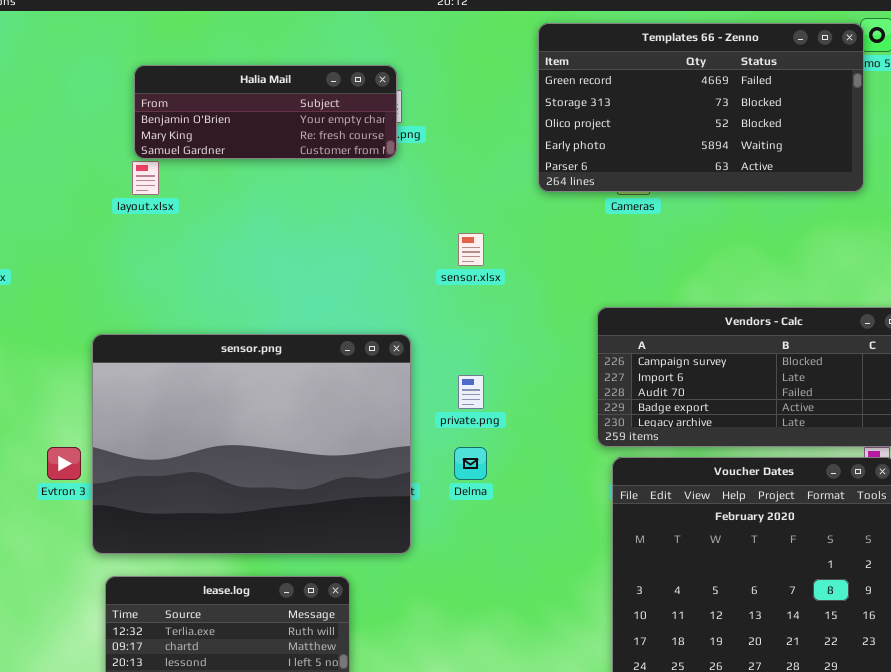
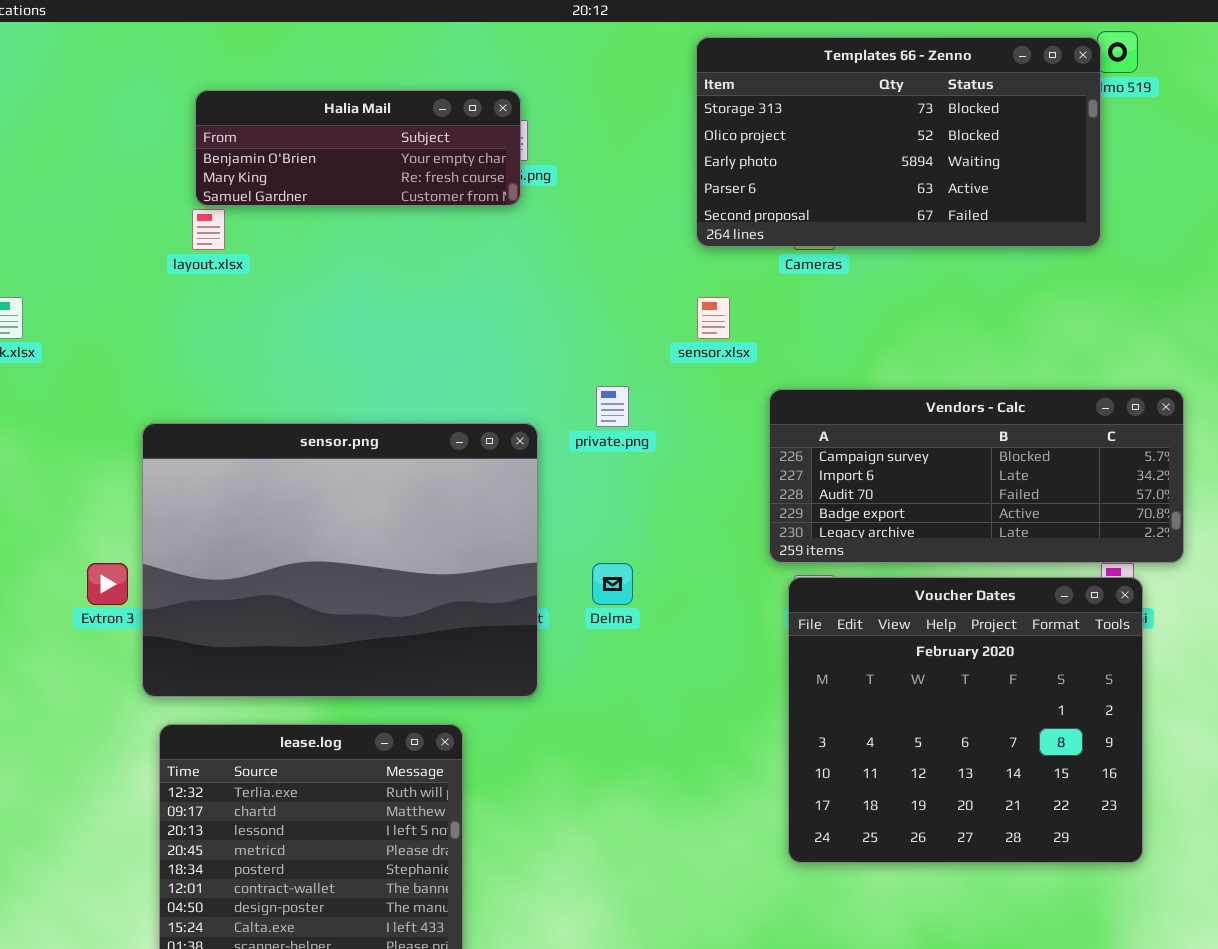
Templates 66 - Zenno: [538,23,864,192] -> [696,37,1101,247], scrolled down 1 row
sensor.xlsx: [458,233,484,266] -> [697,297,730,339], moved
private.png: [458,375,484,409] -> [596,386,629,427], moved

